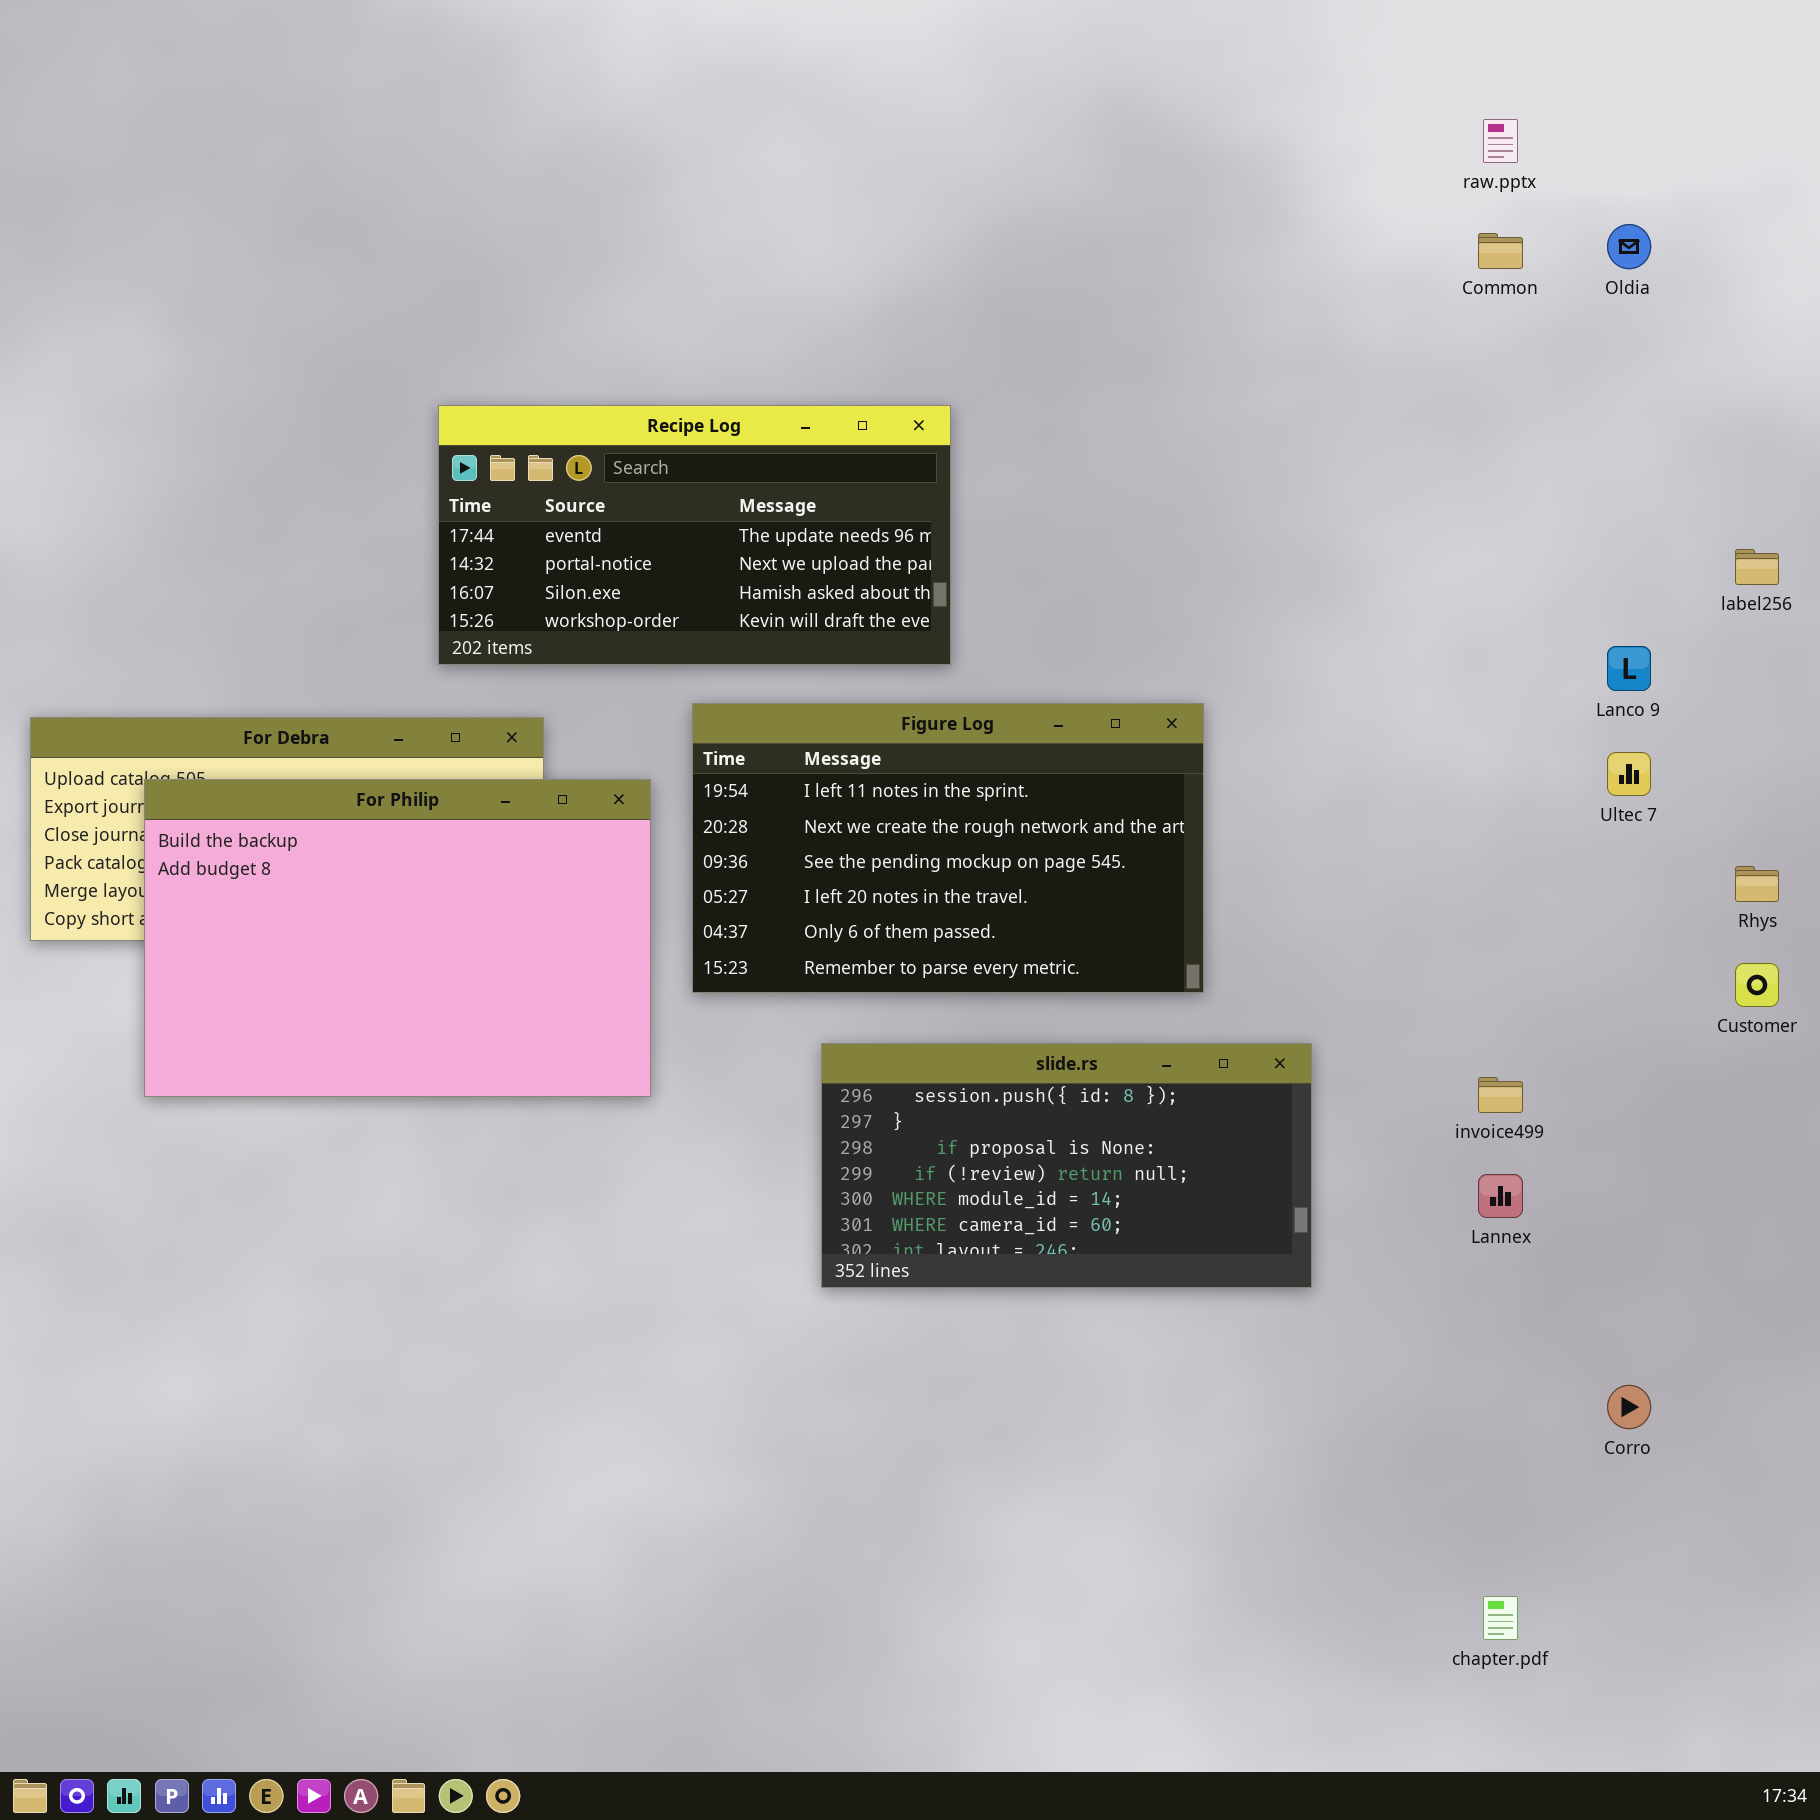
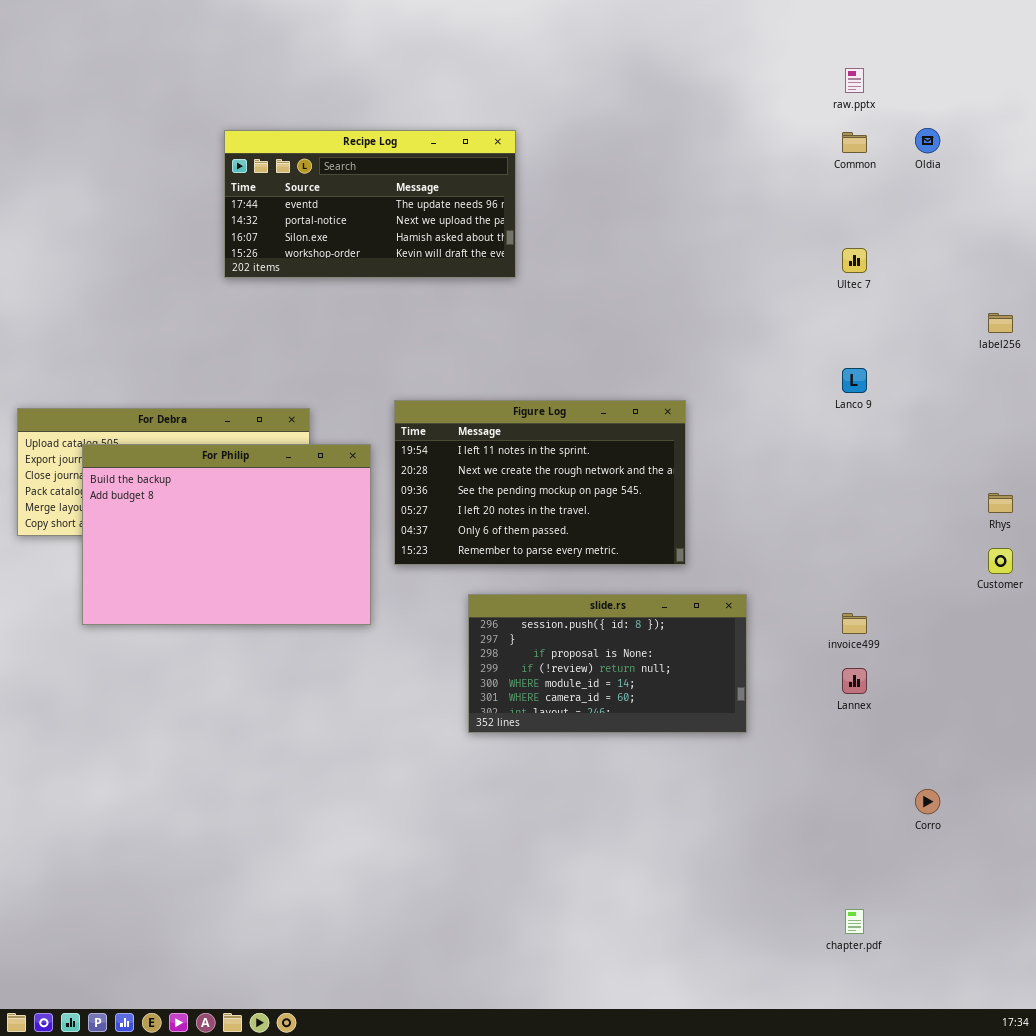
Recipe Log: [438,405,951,665] -> [224,130,516,278], moved
Lanco 9: [1607,646,1651,691] -> [842,368,867,393], moved
Ultec 7: [1607,752,1651,796] -> [842,248,867,273], moved

